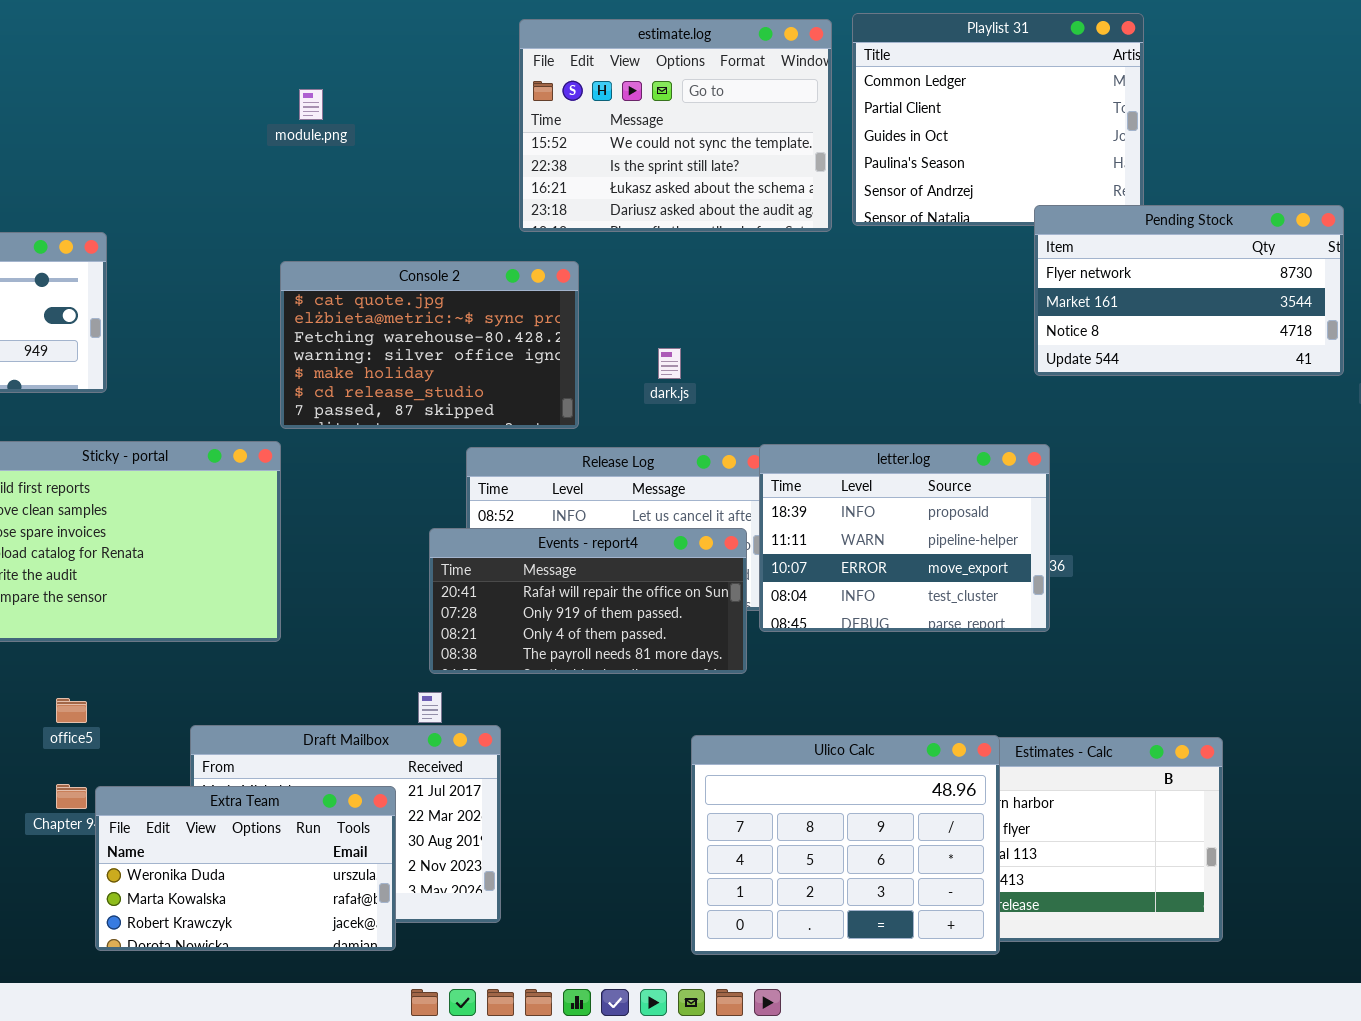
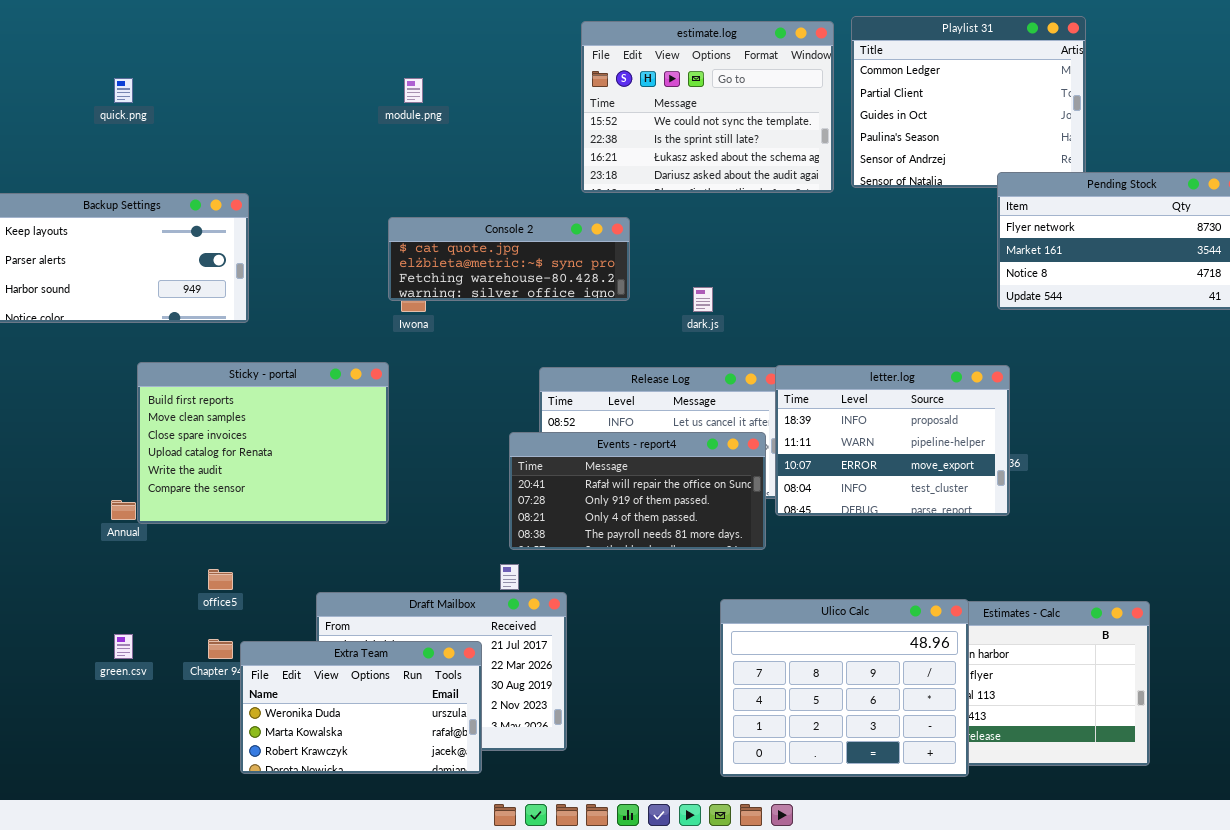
Console 2: [280,261,579,429] -> [388,217,630,301], resized

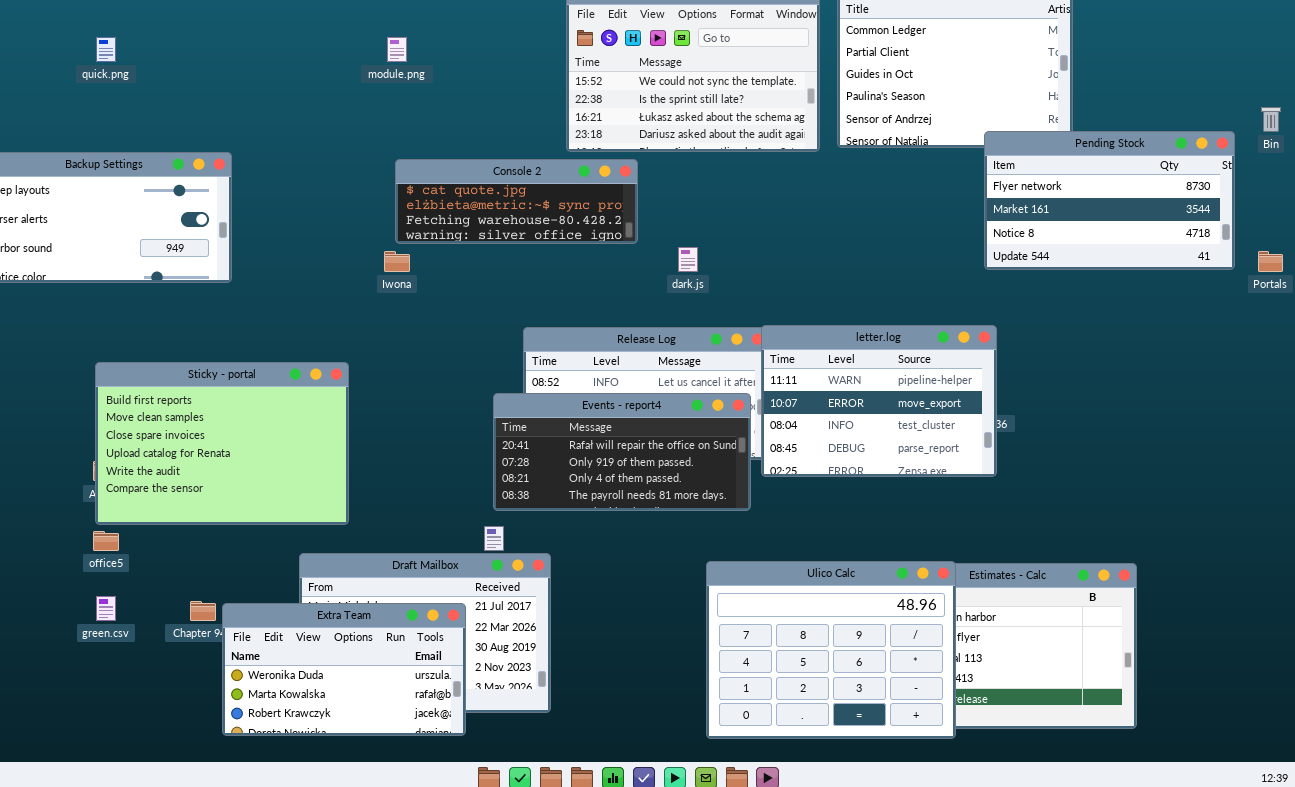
Console 2: [388,217,630,301] -> [395,159,638,244], moved
Sticky - portal: [137,362,389,524] -> [95,362,349,525], moved
letter.log: [775,365,1010,516] -> [761,325,997,477], scrolled down 1 row
office5: [208,569,233,590] -> [93,531,119,551], moved

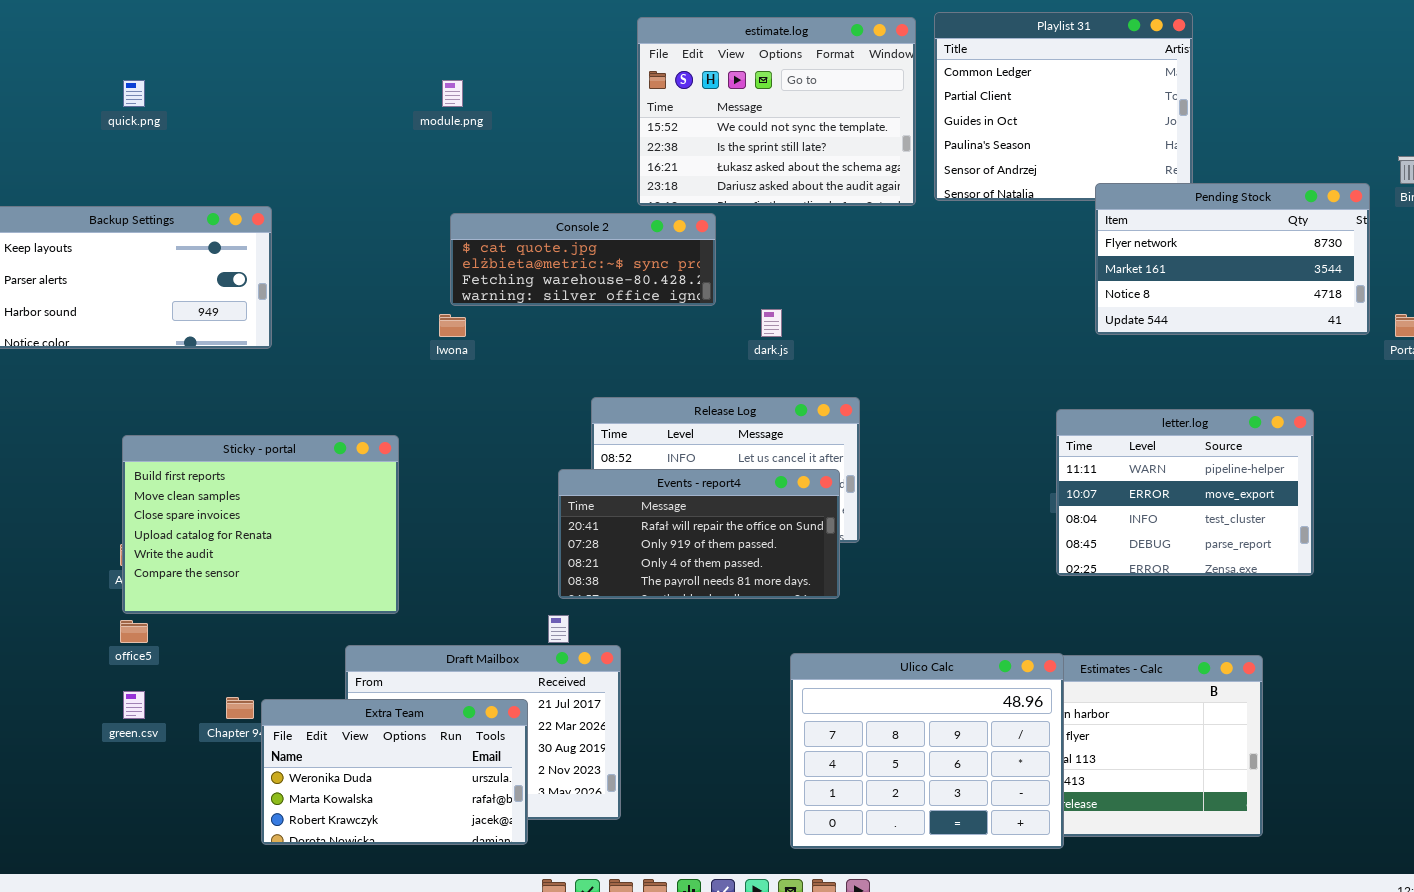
letter.log: [761,325,997,477] -> [1056,409,1314,576], moved

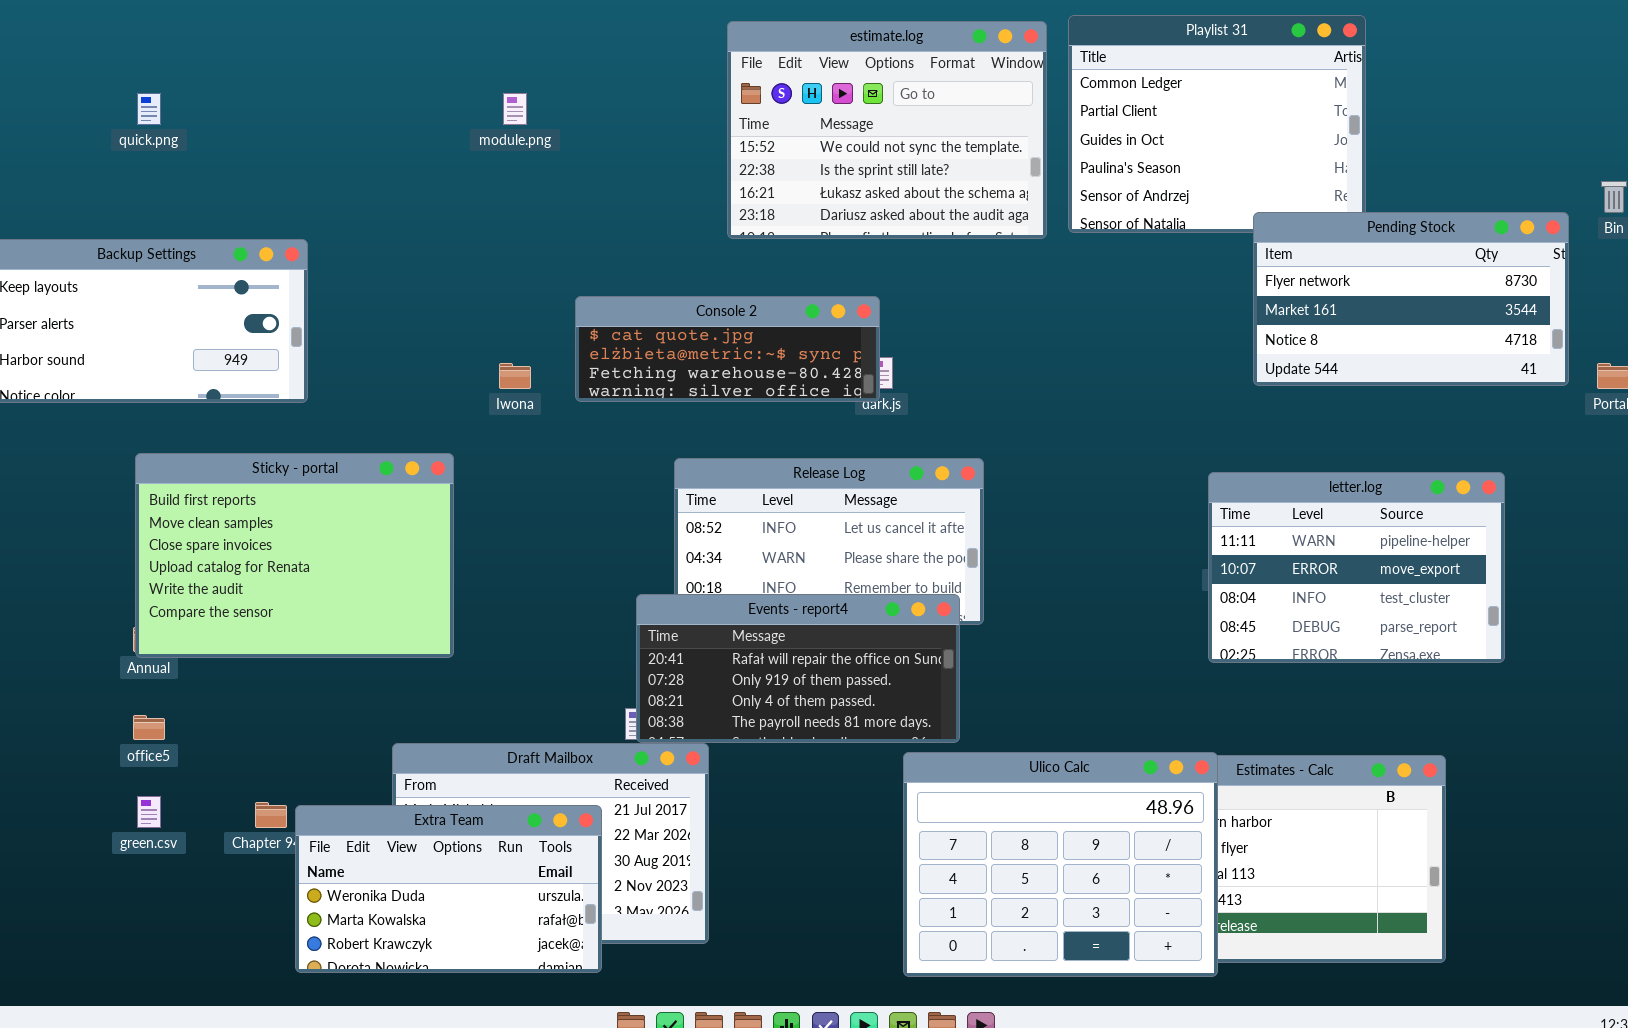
Console 2: [450,213,716,306] -> [575,296,880,402], moved
Sticky - portal: [122,435,399,614] -> [135,453,454,658], moved
Events - report4: [558,469,840,599] -> [636,594,960,743], moved

